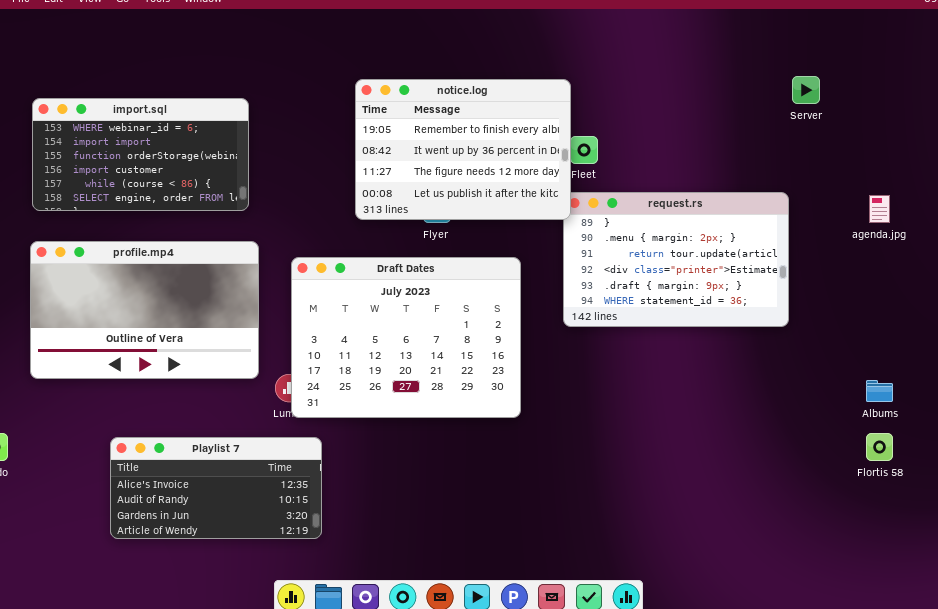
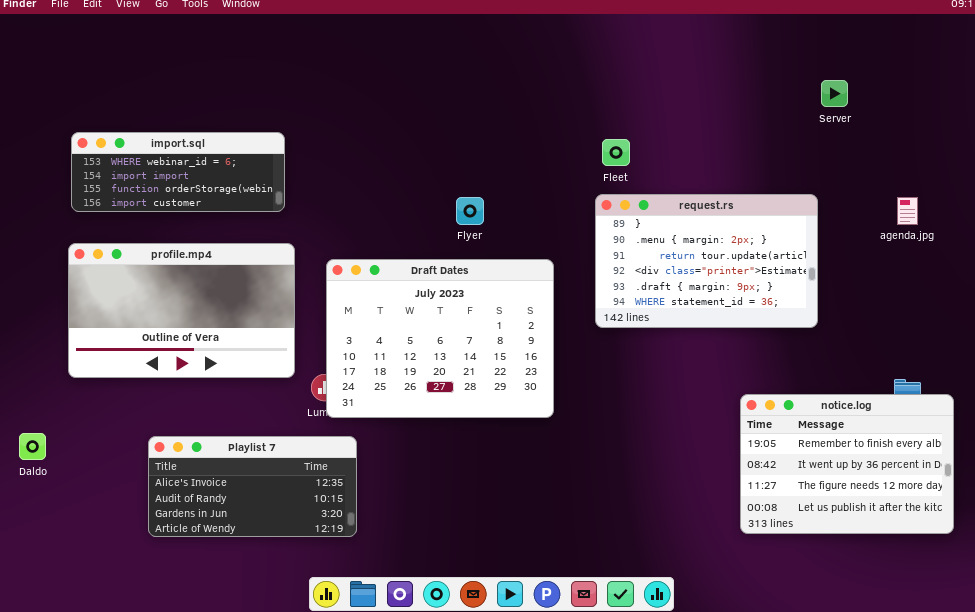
notice.log: [355,79,571,220] -> [740,394,954,534], moved
import.sql: [32,98,249,211] -> [71,132,285,212], resized

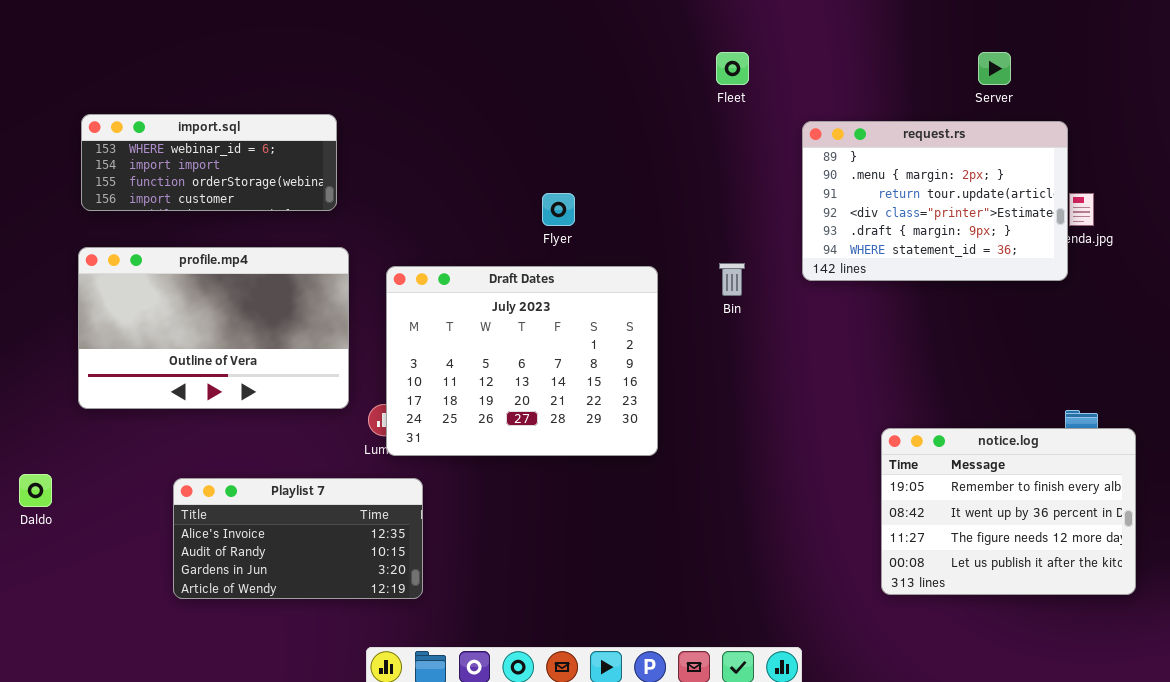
Fleet: [602,139,630,166] -> [716,52,749,85], moved
request.rs: [595,194,818,328] -> [802,121,1068,281], moved

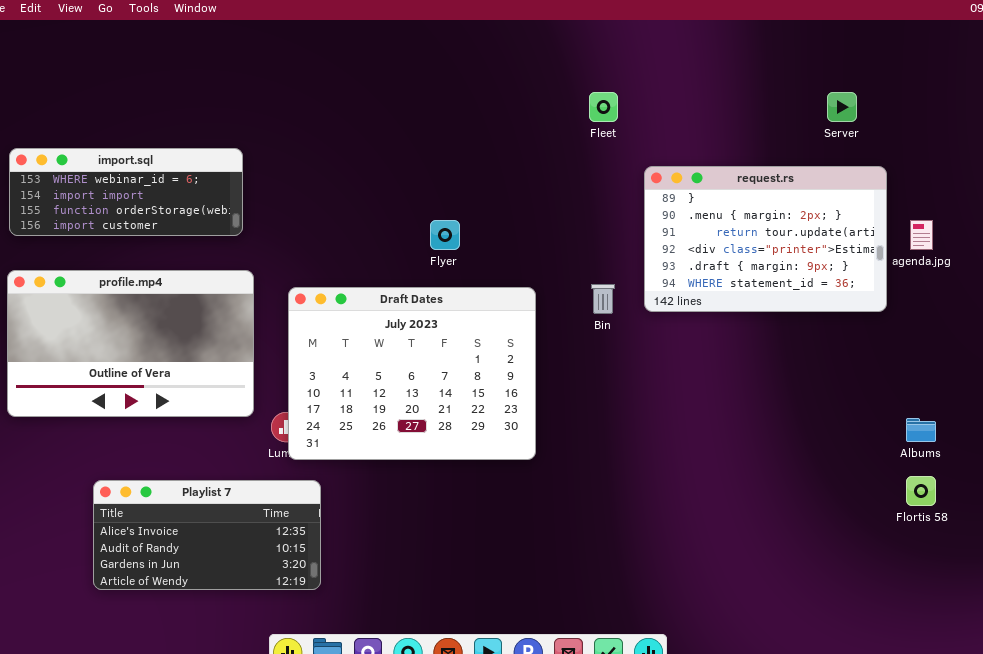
request.rs: [802,121,1068,281] -> [644,166,887,312], moved
notice.log: [881,428,1136,595] -> none, closed

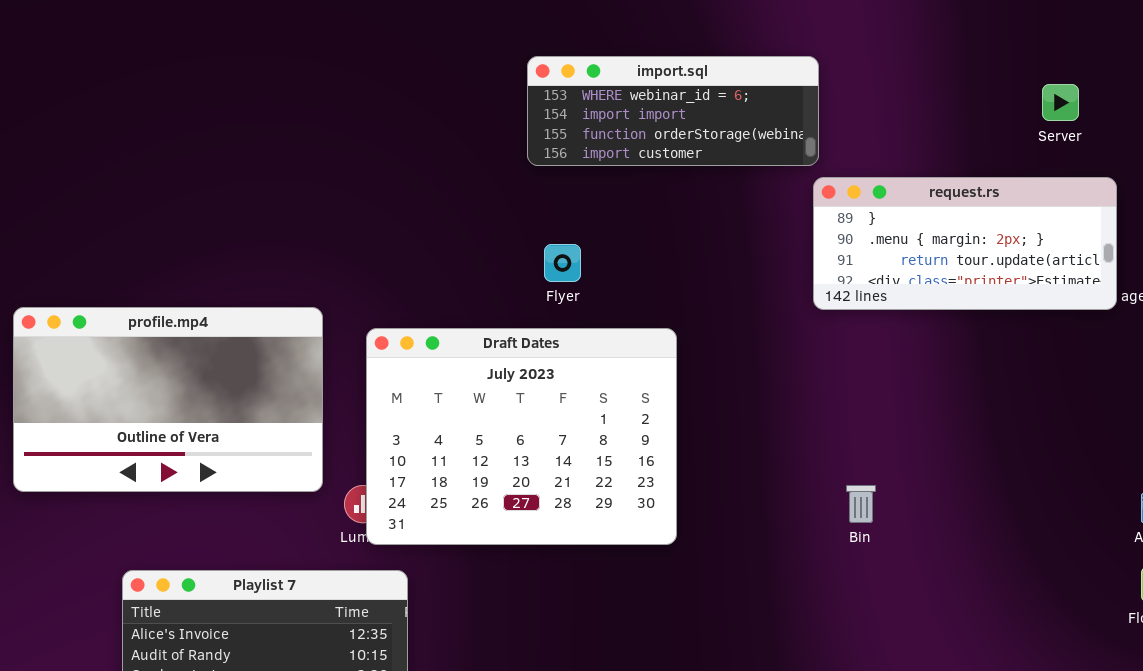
import.sql: [9,148,243,236] -> [527,56,819,166], moved
request.rs: [644,166,887,312] -> [813,177,1117,310], resized
Bin: [591,284,615,314] -> [846,485,876,523], moved

